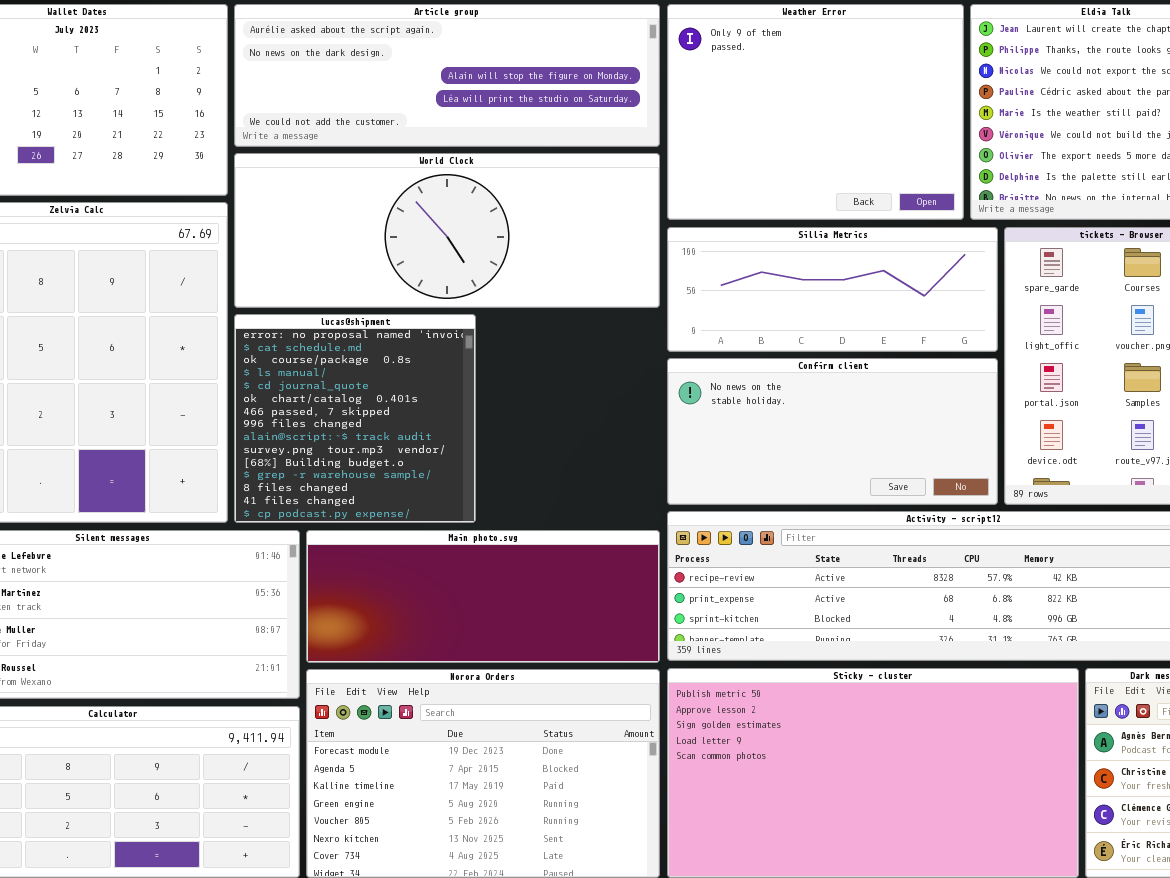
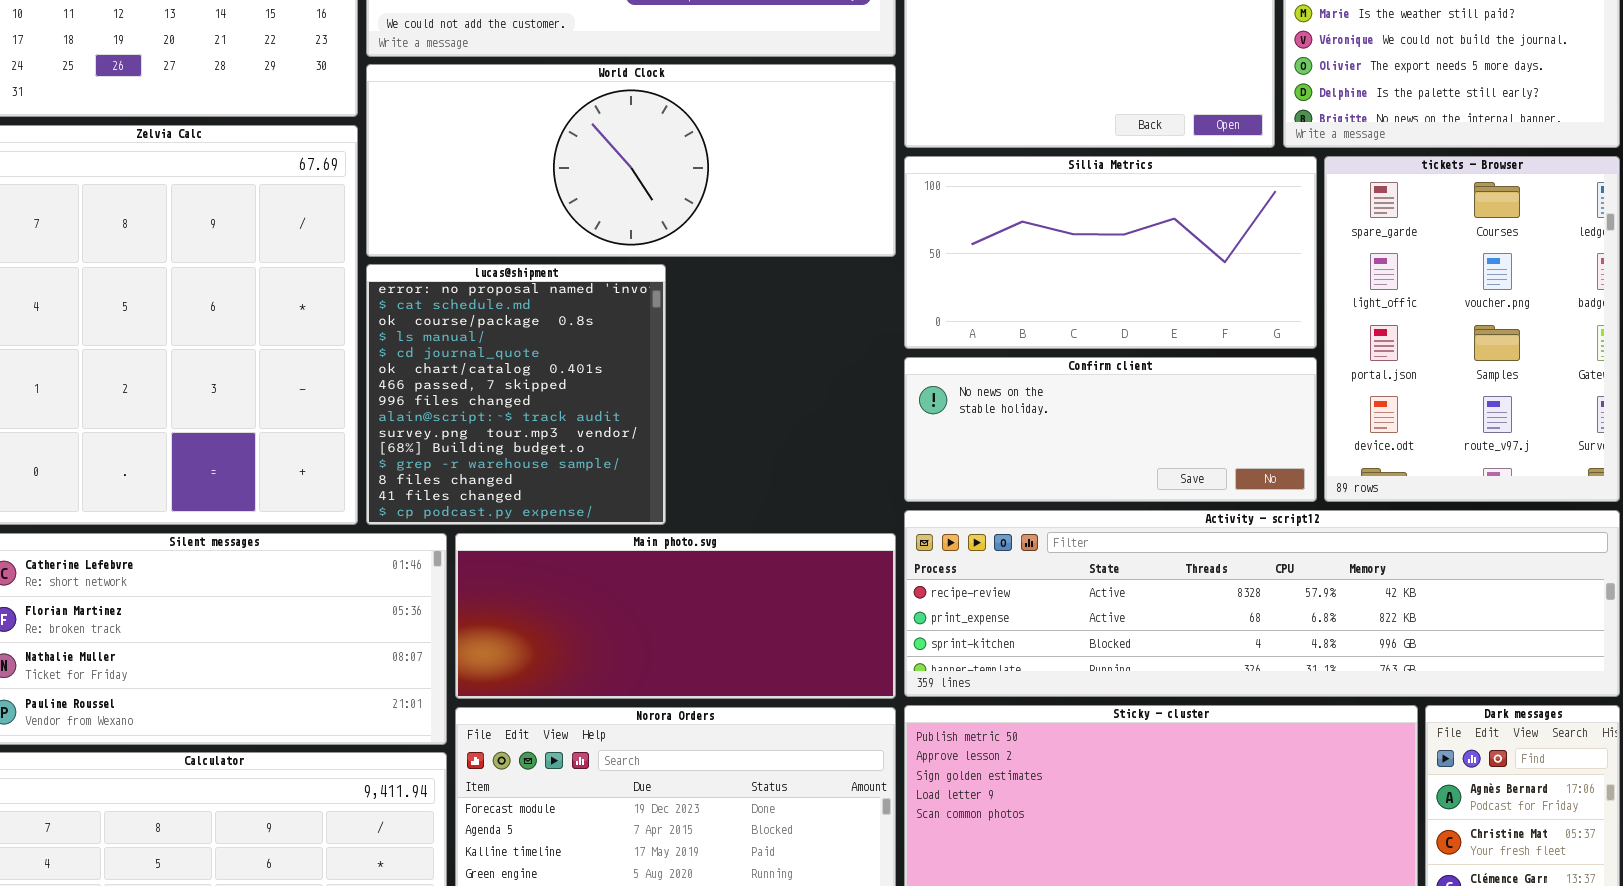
Sillia Metrics: [667,227,998,352] -> [904,156,1317,349], resized
Confirm client: [667,358,998,505] -> [904,357,1317,502], resized

